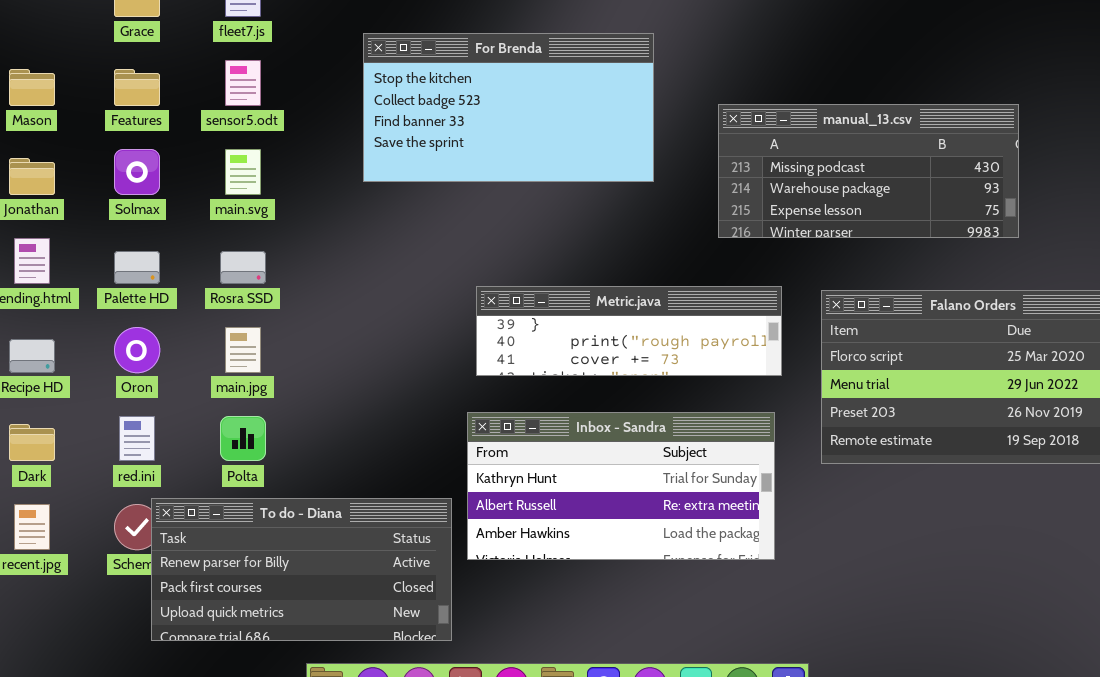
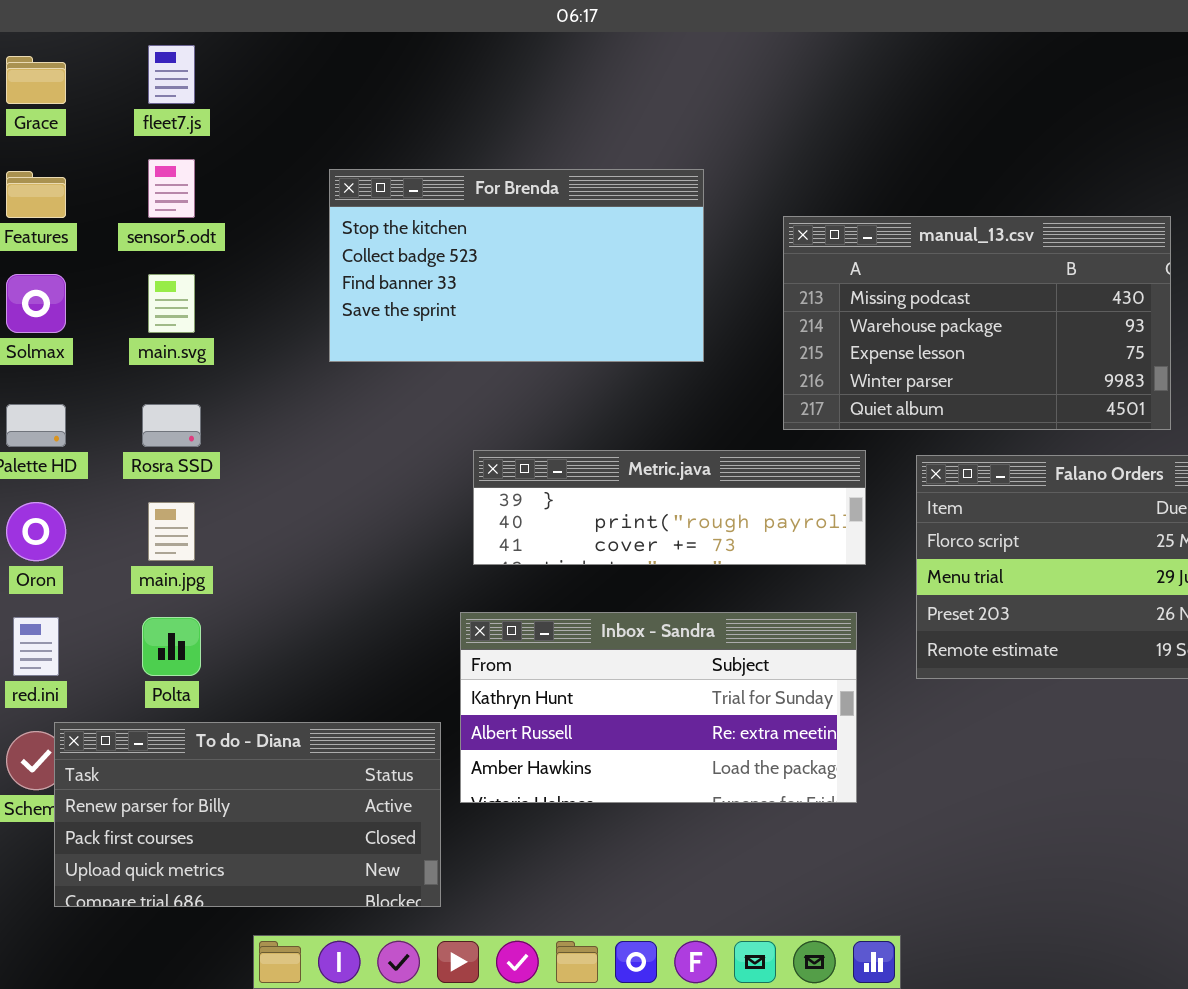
For Brenda: [363,33,654,182] -> [329,169,704,362], moved
manual_13.csv: [718,104,1019,238] -> [783,216,1171,430], resized

